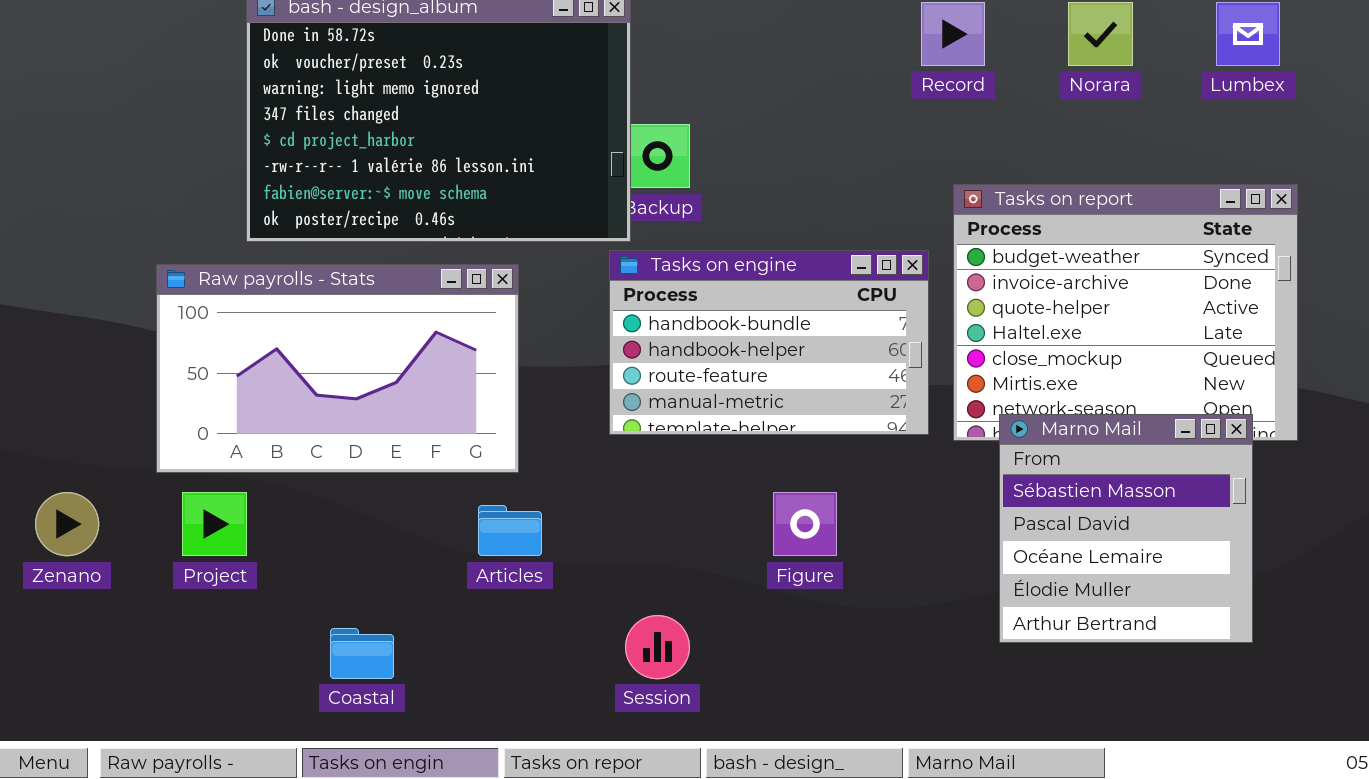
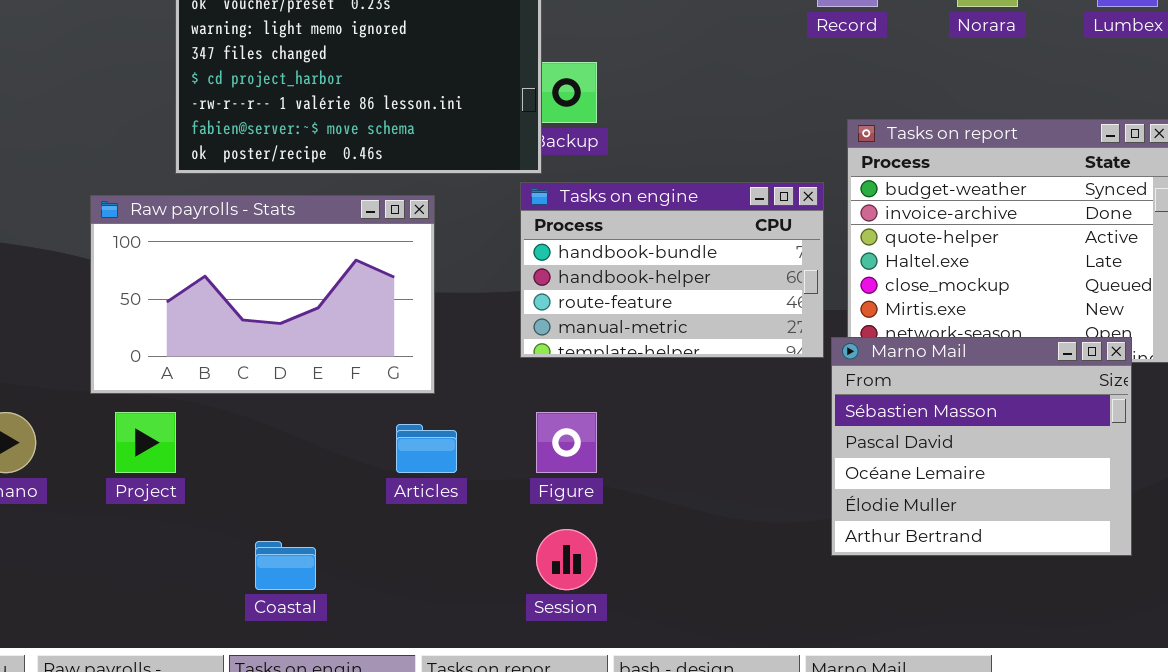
Marno Mail: [999,414,1253,643] -> [831,337,1132,556], resized
Figure: [773,492,837,556] -> [536,412,597,473], moved

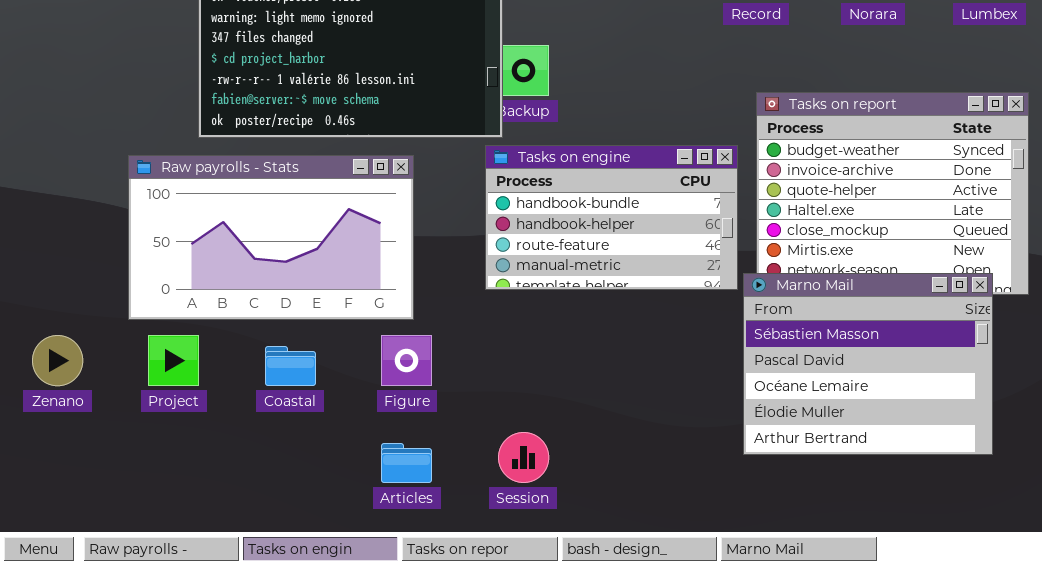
Figure: [536,412,597,473] -> [381,335,432,386], moved
Articles: [396,424,457,473] -> [381,443,432,483], moved
Coastal: [255,541,316,590] -> [265,346,316,386], moved

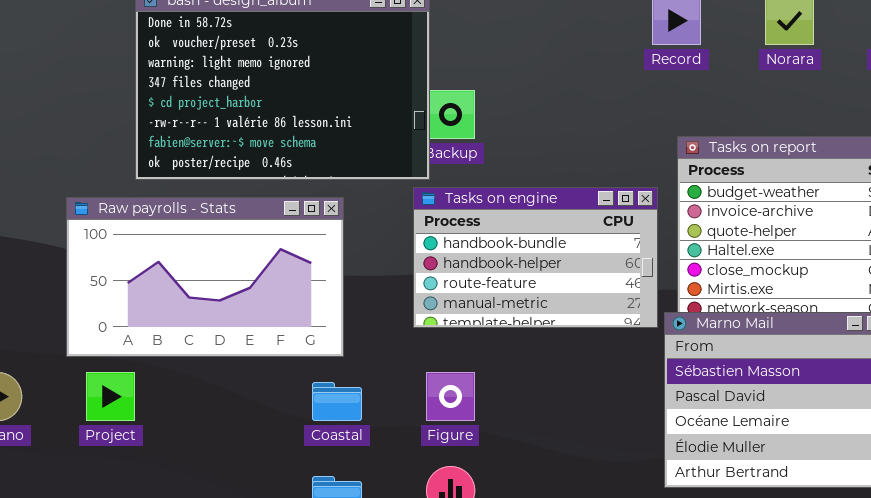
Figure: [381,335,432,386] -> [426,372,475,421], moved
Coastal: [265,346,316,386] -> [312,382,362,421], moved

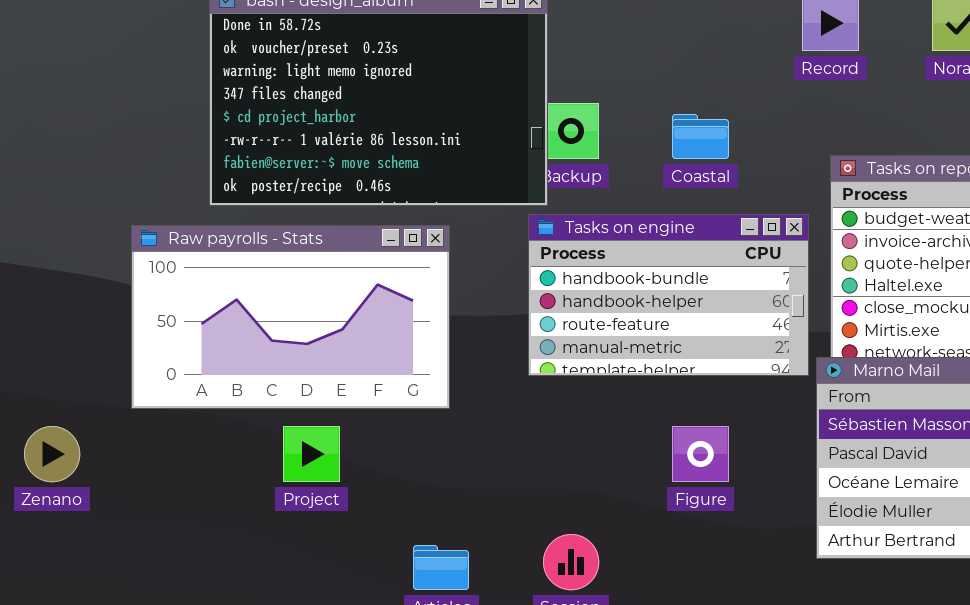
Project: [86,372,135,421] -> [283,426,340,482], moved
Figure: [426,372,475,421] -> [672,426,729,482], moved
Coastal: [312,382,362,421] -> [672,114,729,159], moved

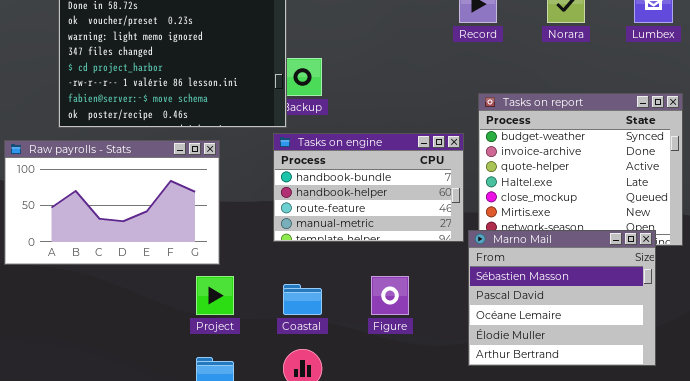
Coastal: [672,114,729,159] -> [283,284,322,315], moved
Project: [283,426,340,482] -> [196,276,234,315], moved

